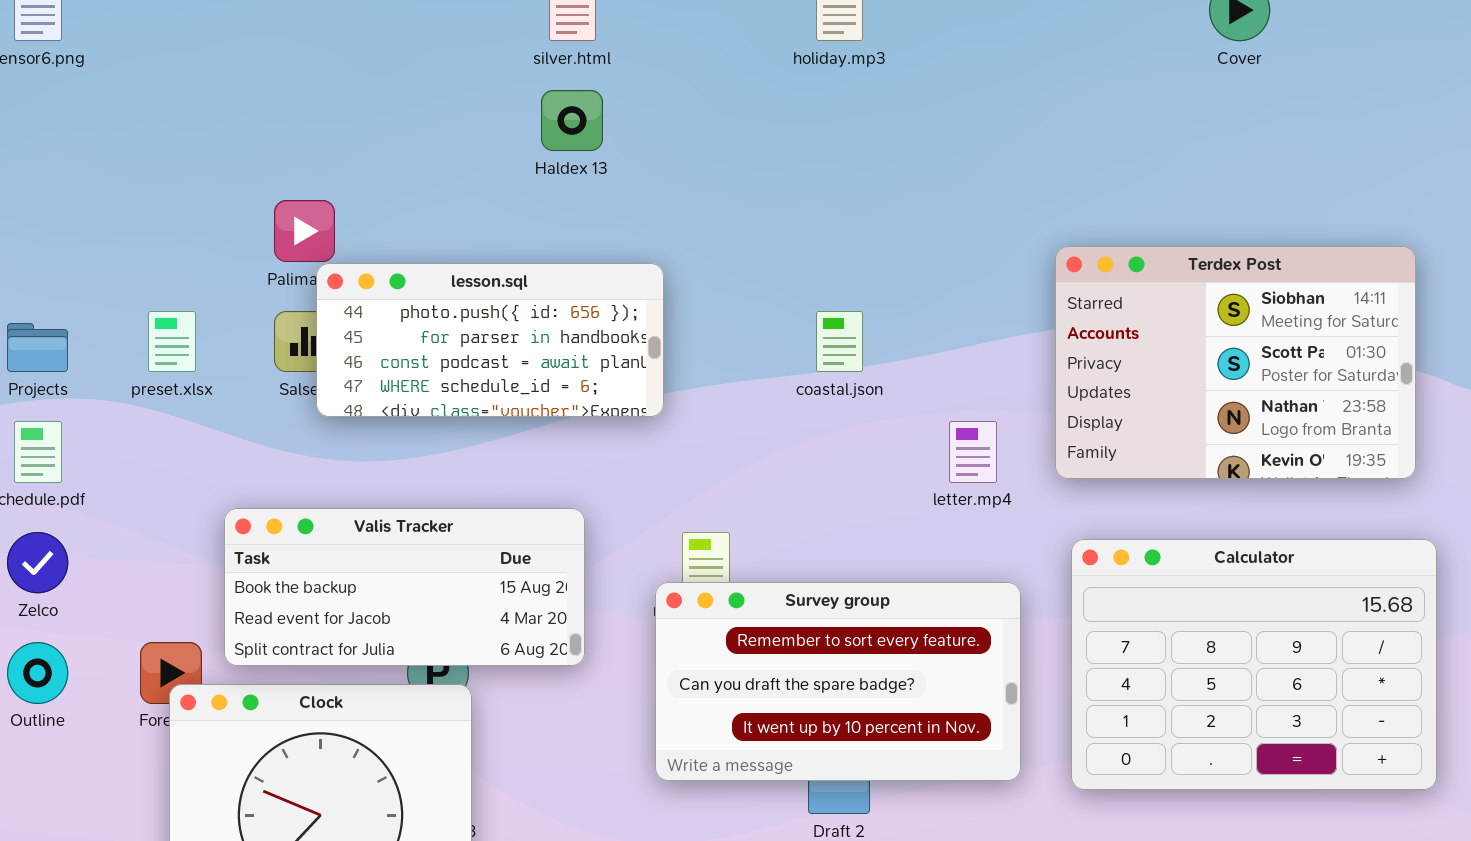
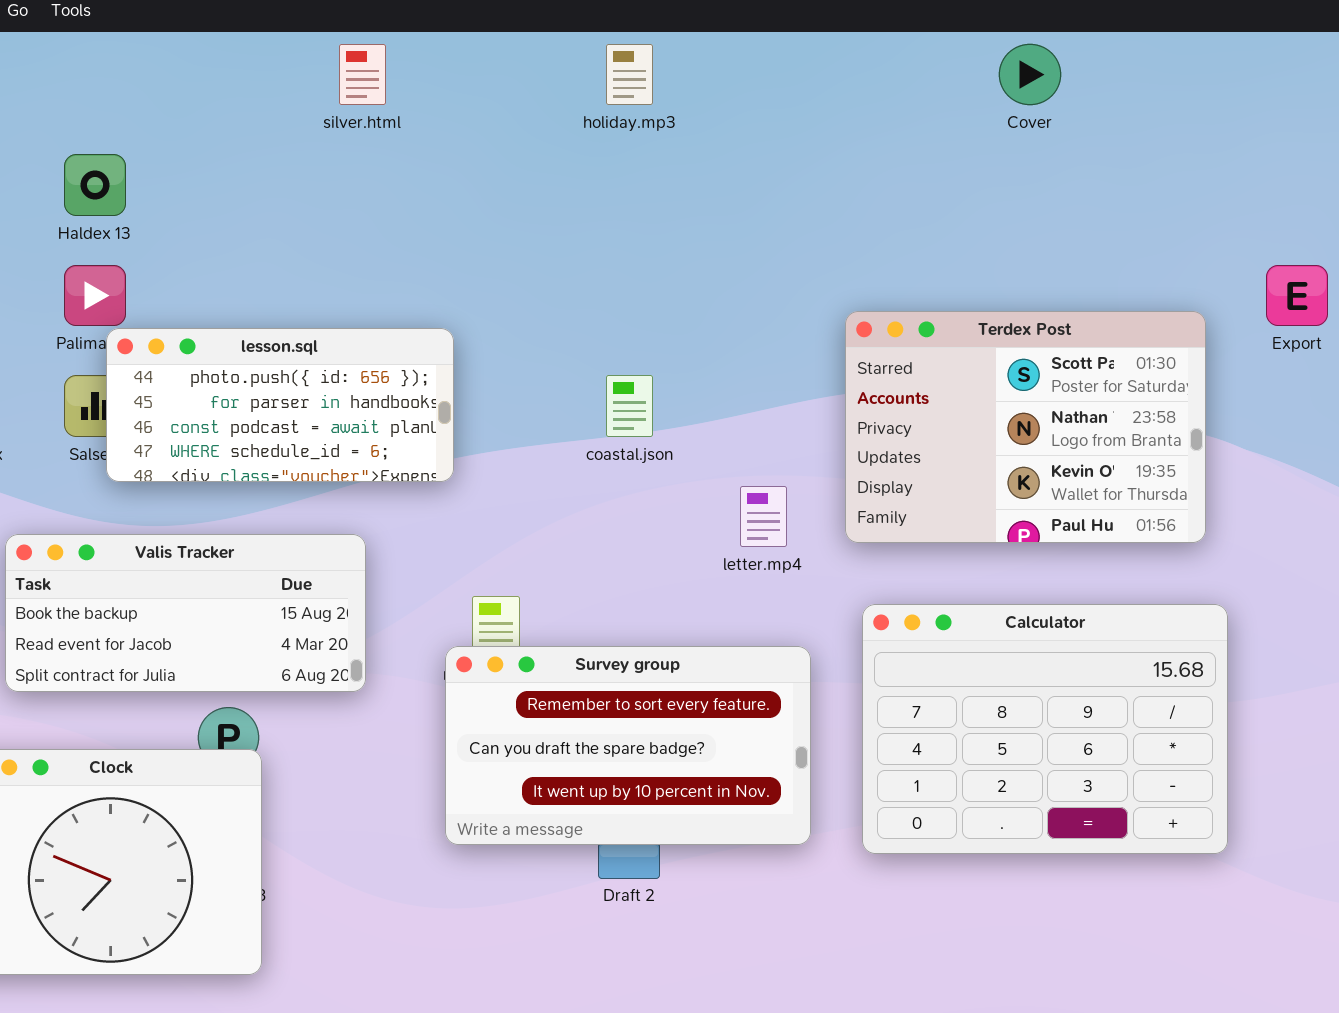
Haldex 13: [541,90,603,151] -> [64,154,126,216], moved
Terdex Post: [1055,246,1416,479] -> [845,311,1206,543], scrolled down 1 row
Valis Tracker: [224,508,585,666] -> [5,534,366,692], moved

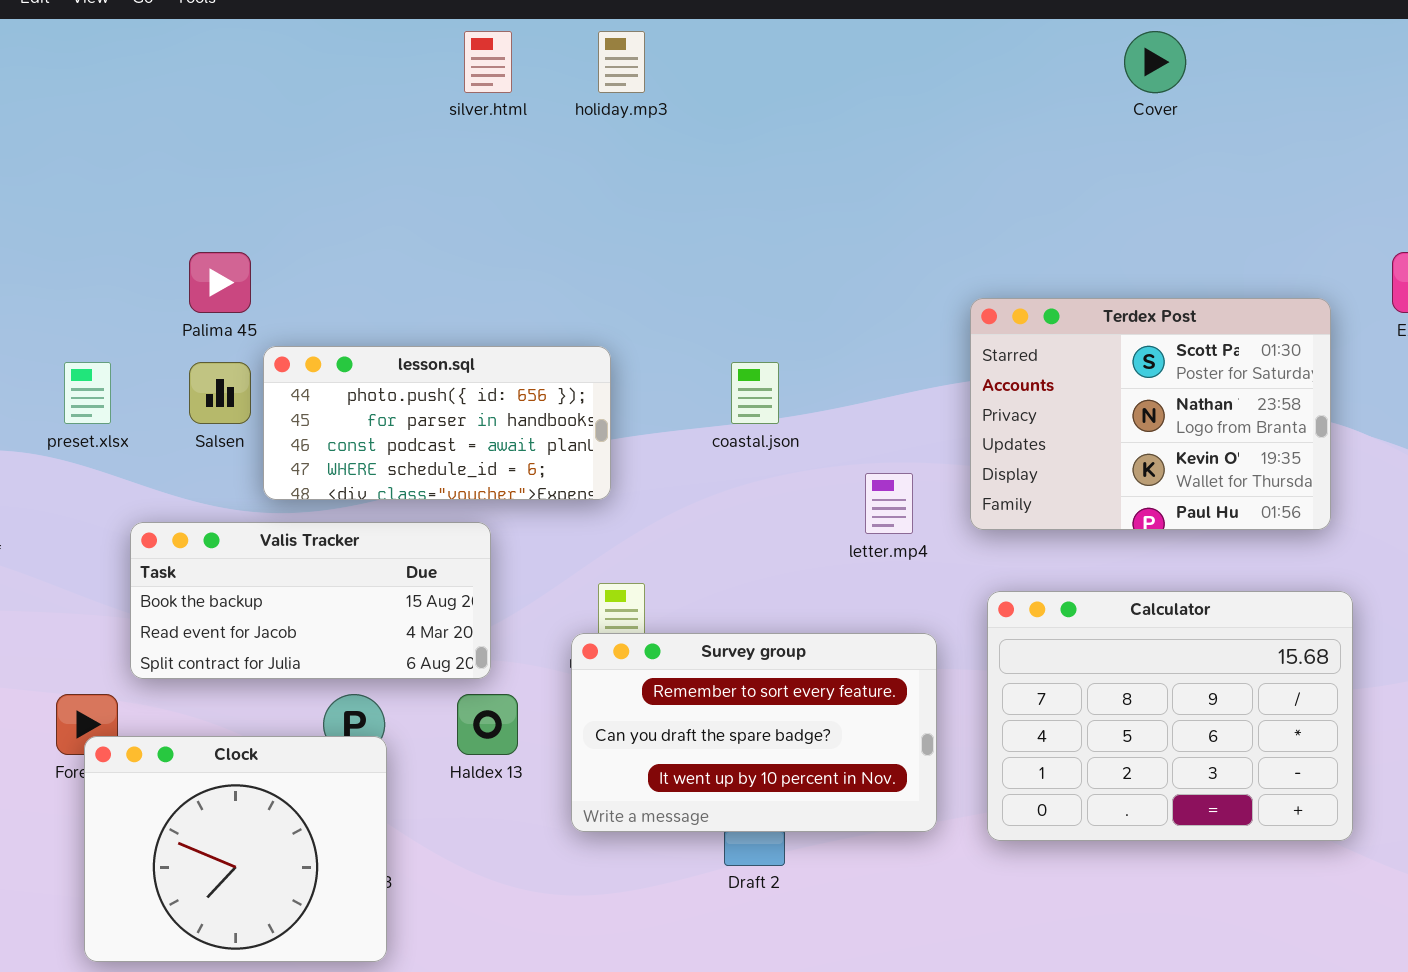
holiday.mp3: [606,44,653,105] -> [598,31,645,93], moved
Haldex 13: [64,154,126,216] -> [457,694,518,755], moved
lesson.sql: [106,328,454,482] -> [263,346,611,500], moved

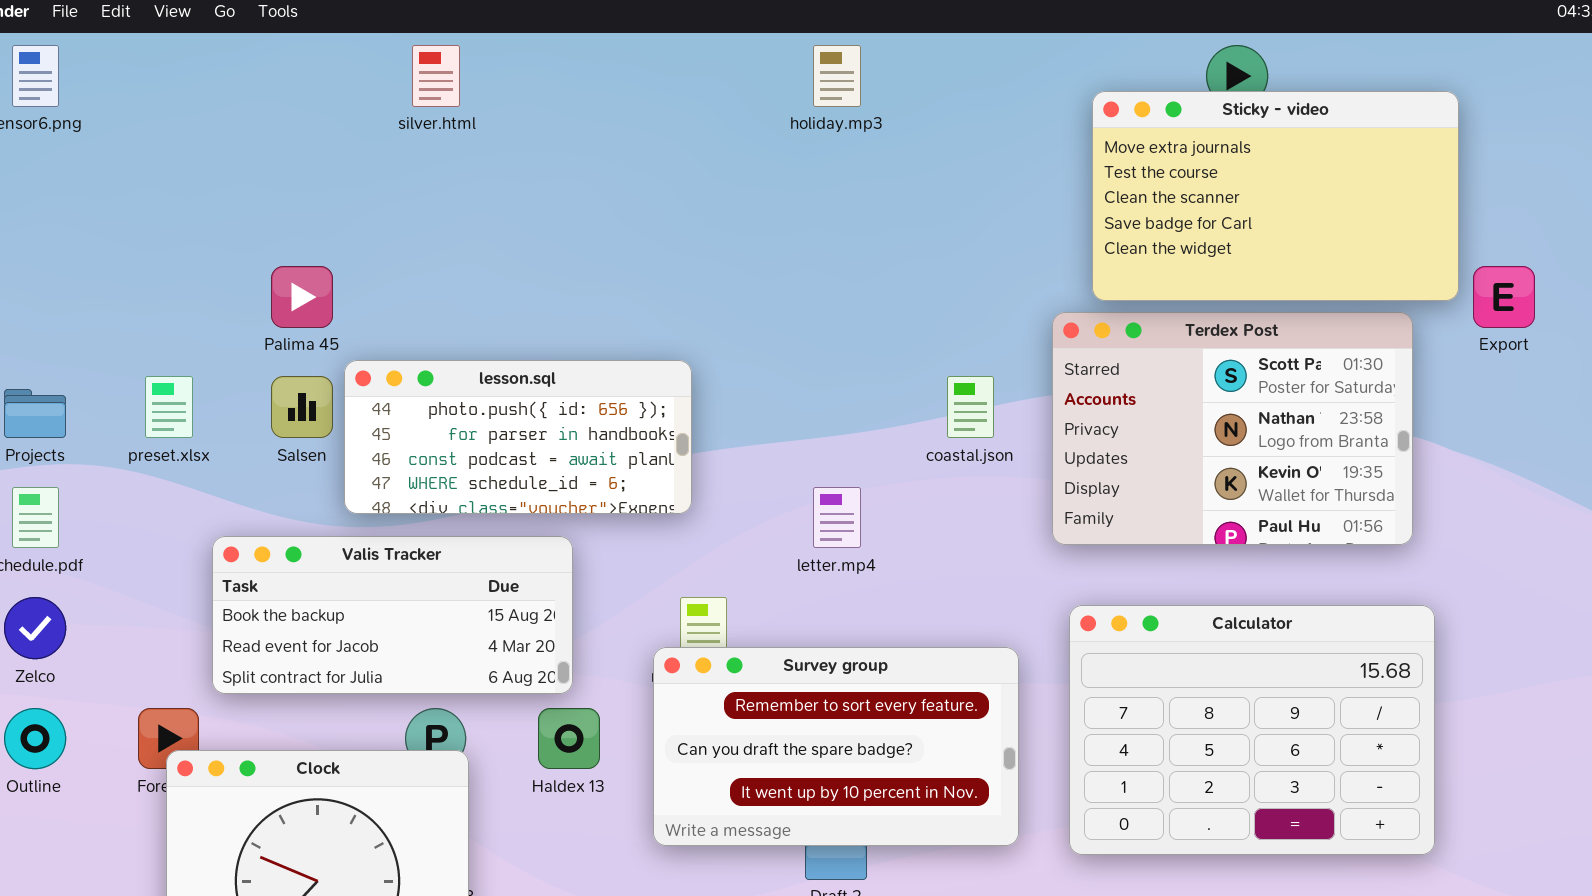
silver.html: [464,31,512,93] -> [412,45,460,107], moved
holiday.mp3: [598,31,645,93] -> [813,45,861,107], moved
Sticky - video: none -> [1092,91,1459,301], opened
coastal.json: [731,362,779,424] -> [947,376,994,438], moved
letter.mp4: [865,473,913,534] -> [813,487,861,548], moved

